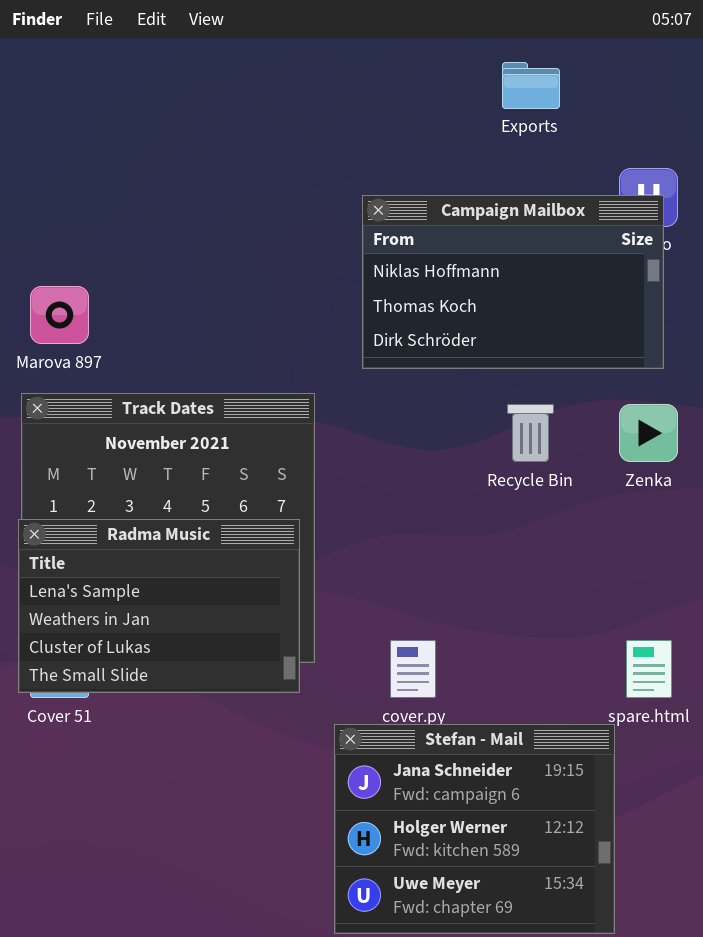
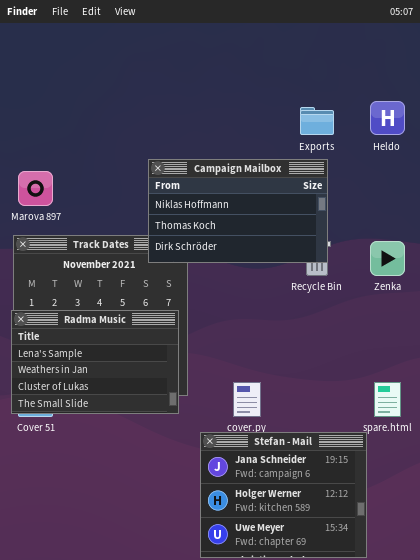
Exports: [502,62,560,109] -> [300,107,334,135], moved
Campaign Mailbox: [362,195,664,369] -> [148,159,328,263], moved

